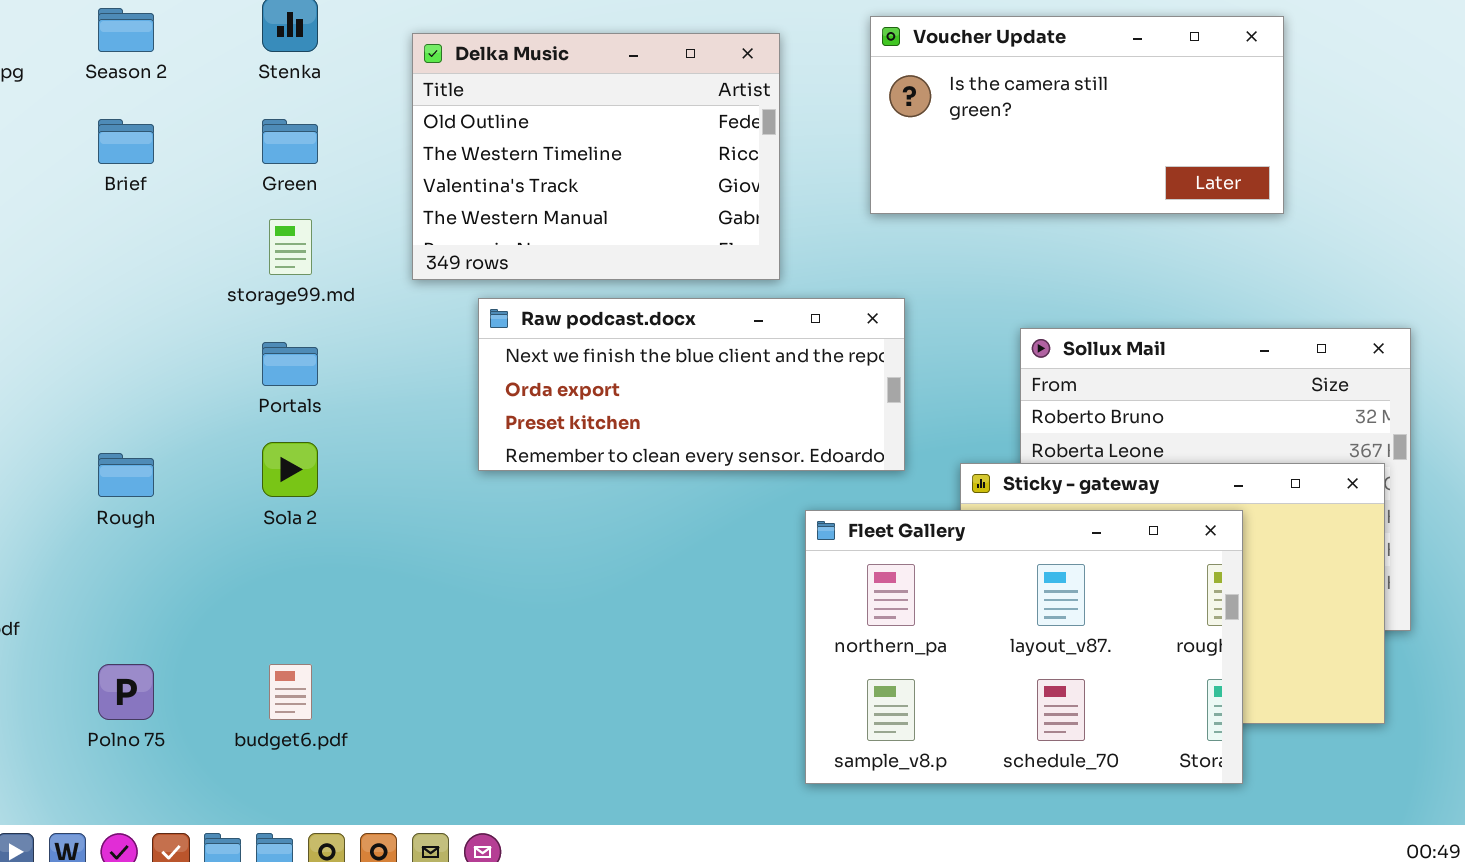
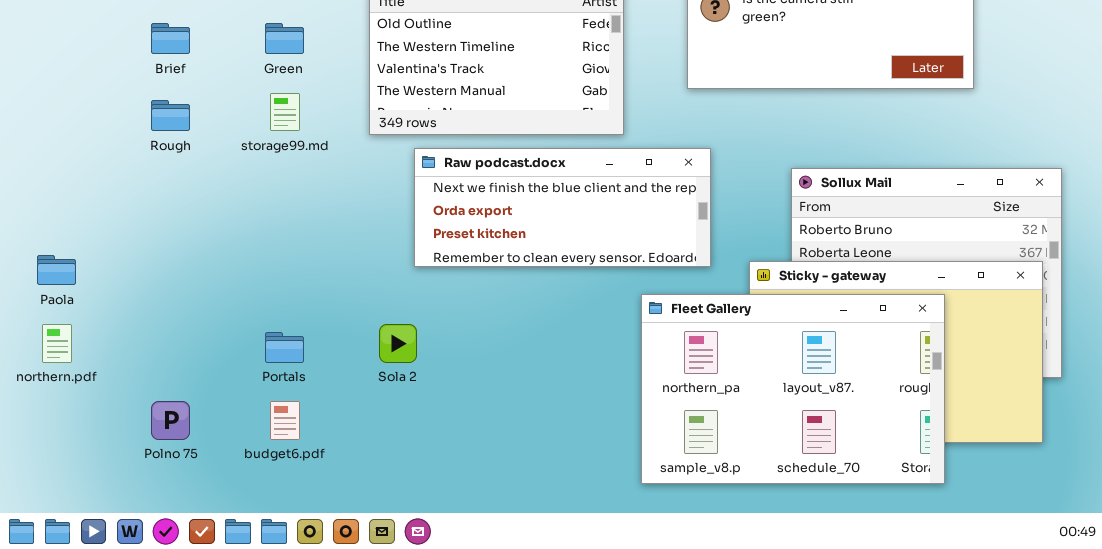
Portals: [262,342,318,386] -> [265,332,304,363], moved
Sola 2: [262,442,318,497] -> [379,324,417,363], moved
Rough: [98,453,154,497] -> [151,100,190,131], moved

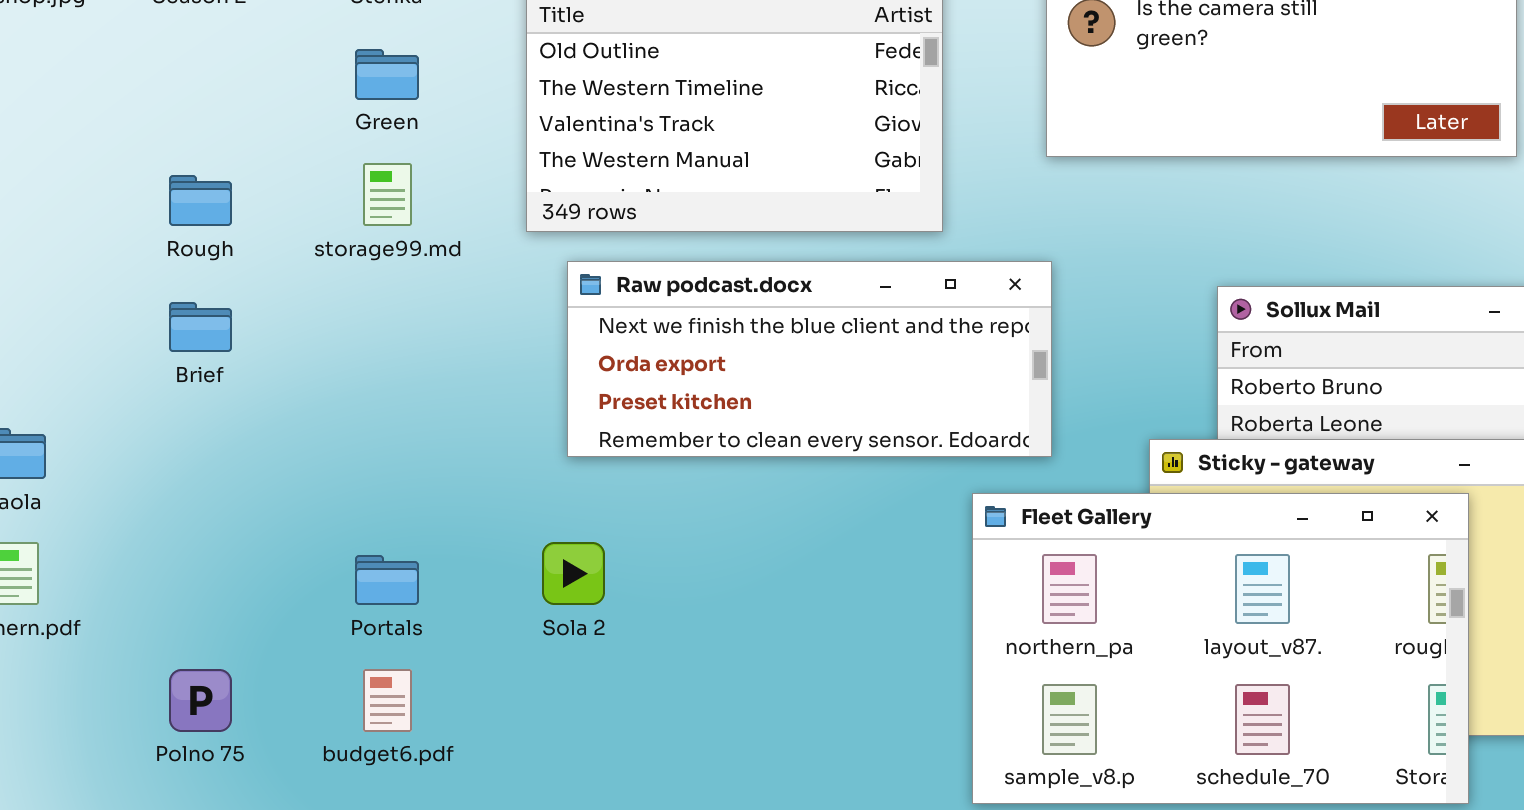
Brief: [151,23,190,54] -> [169,302,232,352], moved
Raw podcast.docx: [414,148,711,267] -> [567,261,1052,457], moved

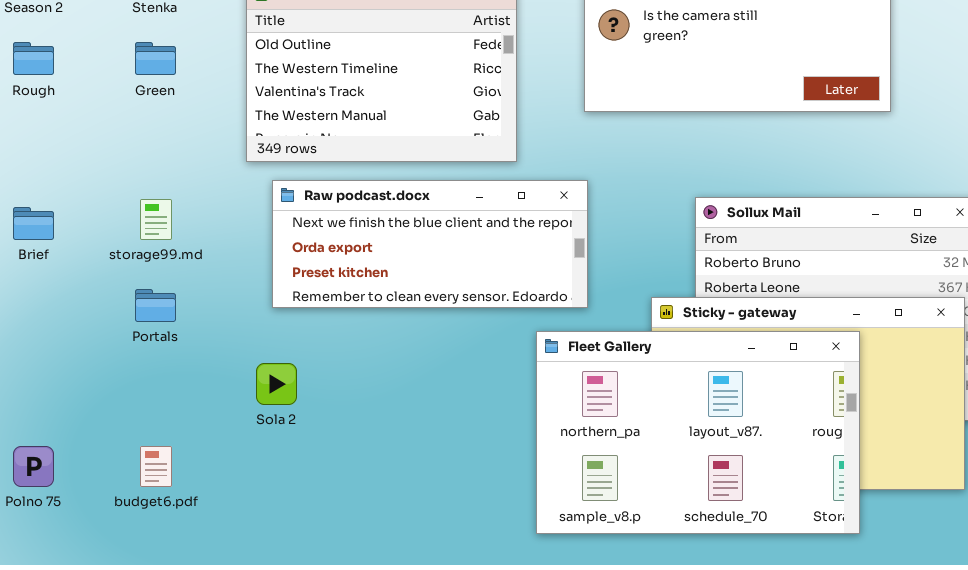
storage99.md: [363,163,412,226] -> [140,199,172,240], moved
Rough: [169,175,232,226] -> [13,42,54,75], moved
Portals: [355,555,419,605] -> [135,289,176,322], moved

